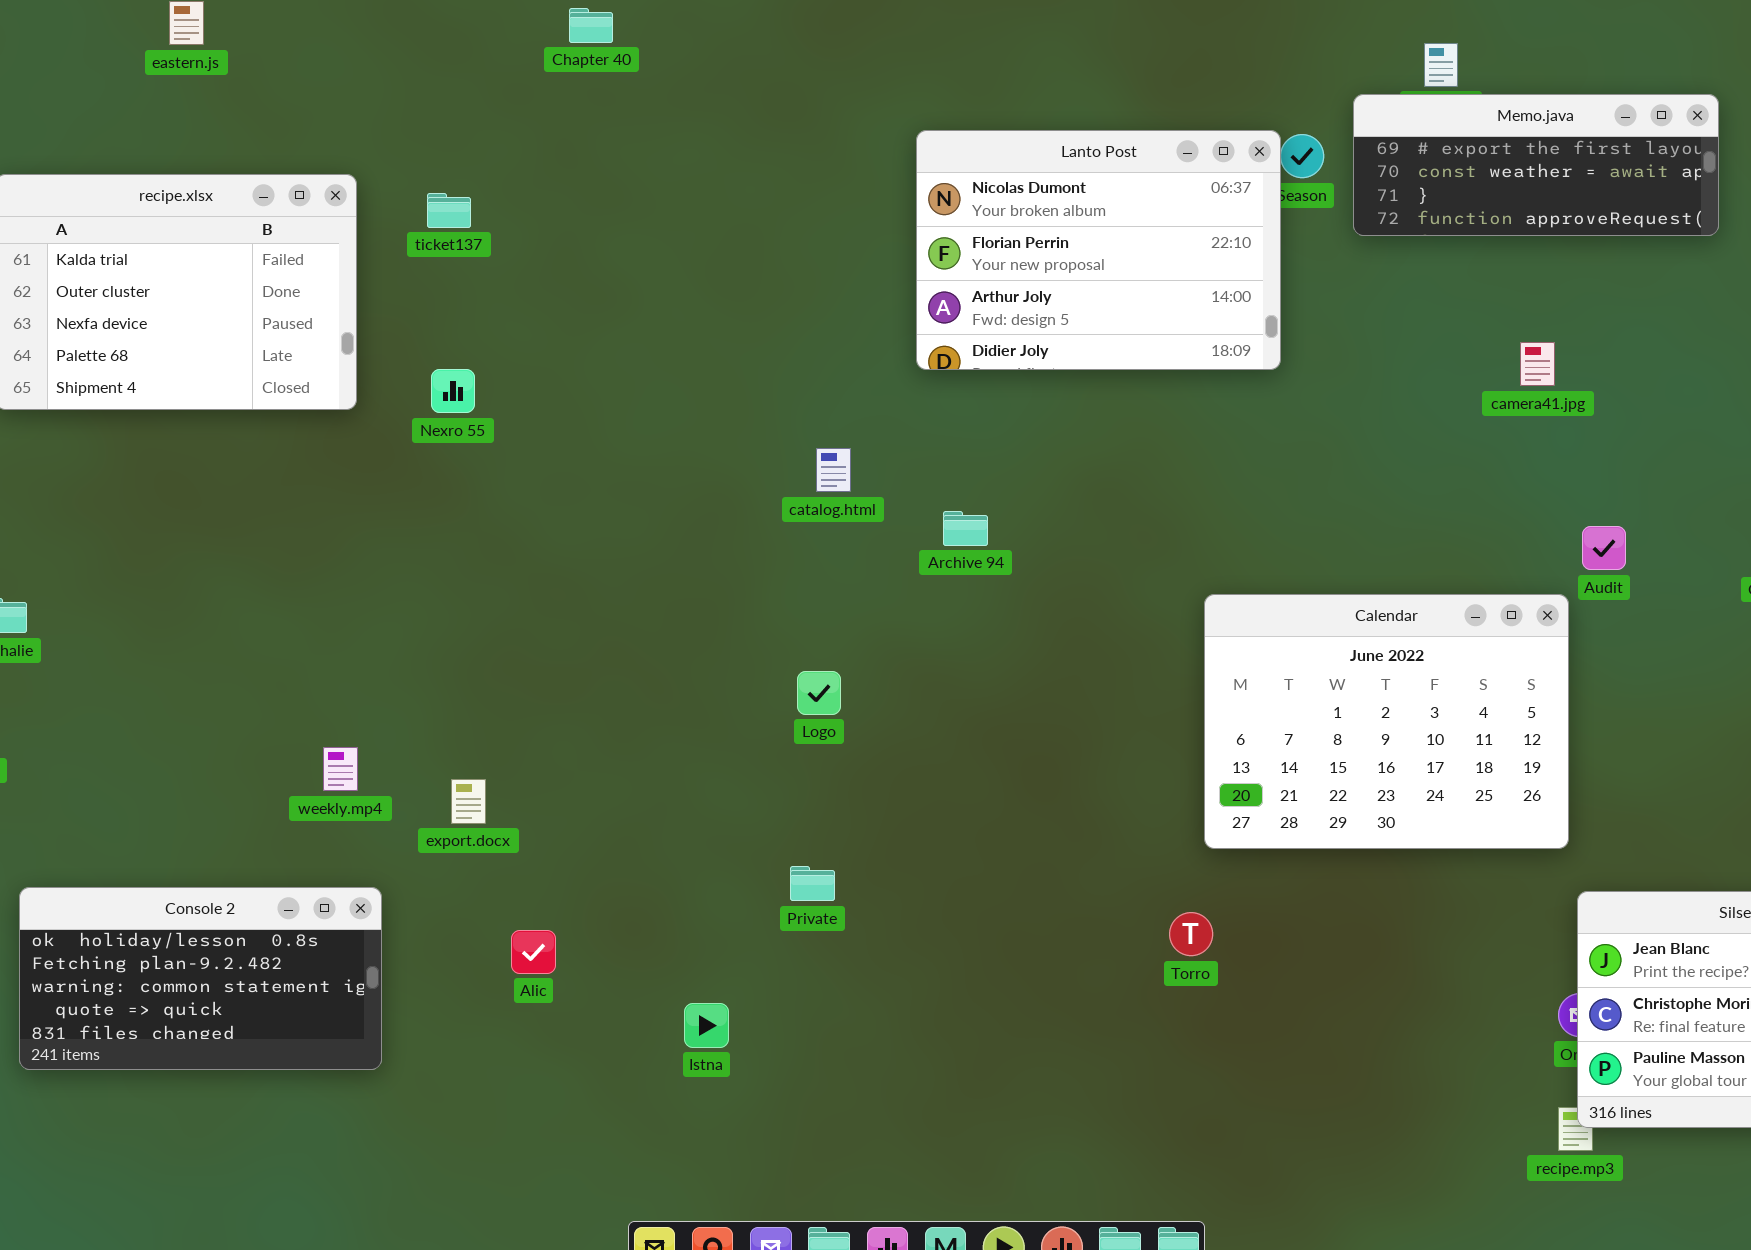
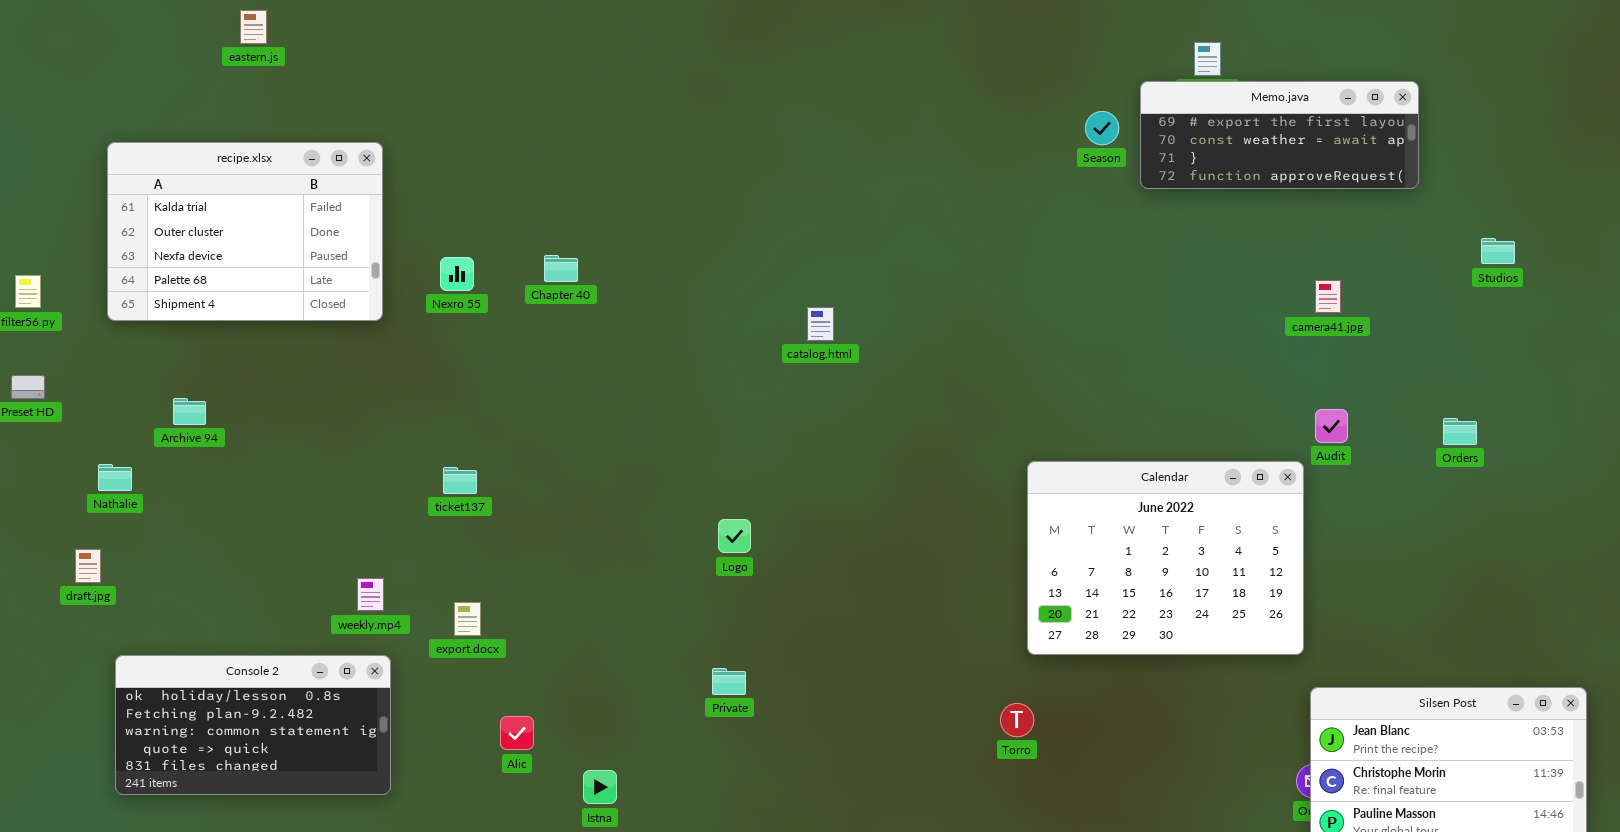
Chapter 40: [569,8,613,43] -> [544,255,578,282], moved
Lanto Post: [916,130,1281,370] -> none, closed
ticket137: [427,193,471,228] -> [443,467,477,494], moved
camera41.jpg: [1520,342,1555,386] -> [1315,280,1341,313], moved
Nexro 55: [431,369,475,413] -> [440,257,474,291], moved
catalog.html: [816,448,851,492] -> [807,307,834,341], moved
Archive 94: [943,511,988,546] -> [173,398,206,425], moved
Console 2: [19,887,382,1070] -> [115,655,391,795], moved
Istna: [684,1003,729,1048] -> [583,770,617,804], moved

